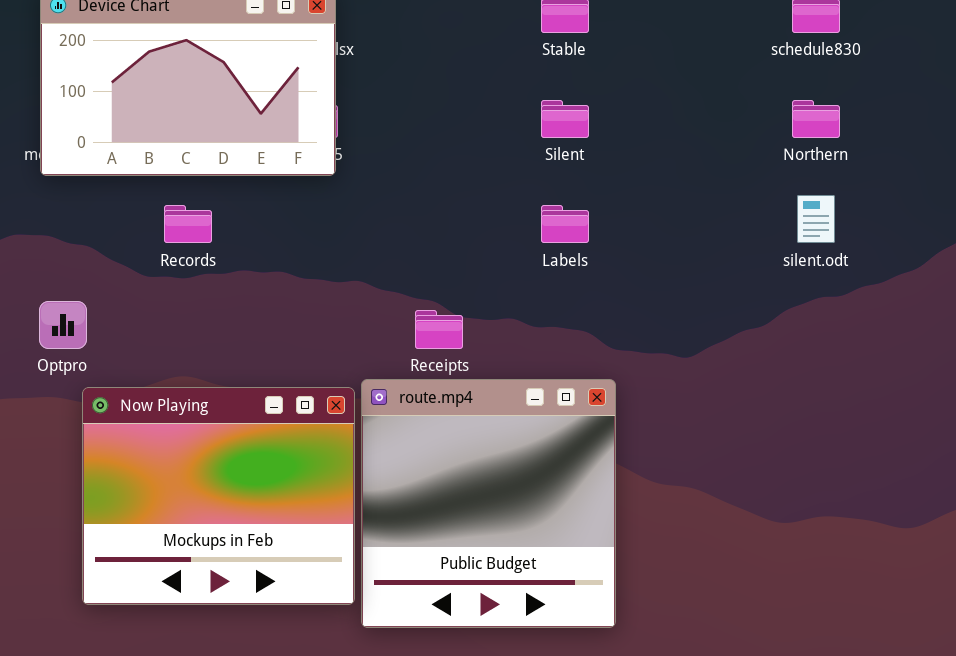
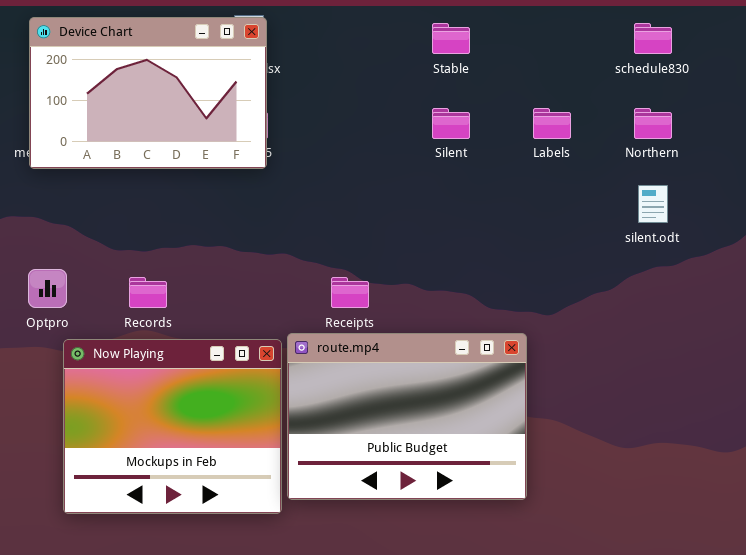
Records: [164,205,212,243] -> [129,277,167,308], moved
Labels: [541,205,589,243] -> [533,108,571,139], moved
route.mp4: [361,379,616,628] -> [287,333,527,500], resized

